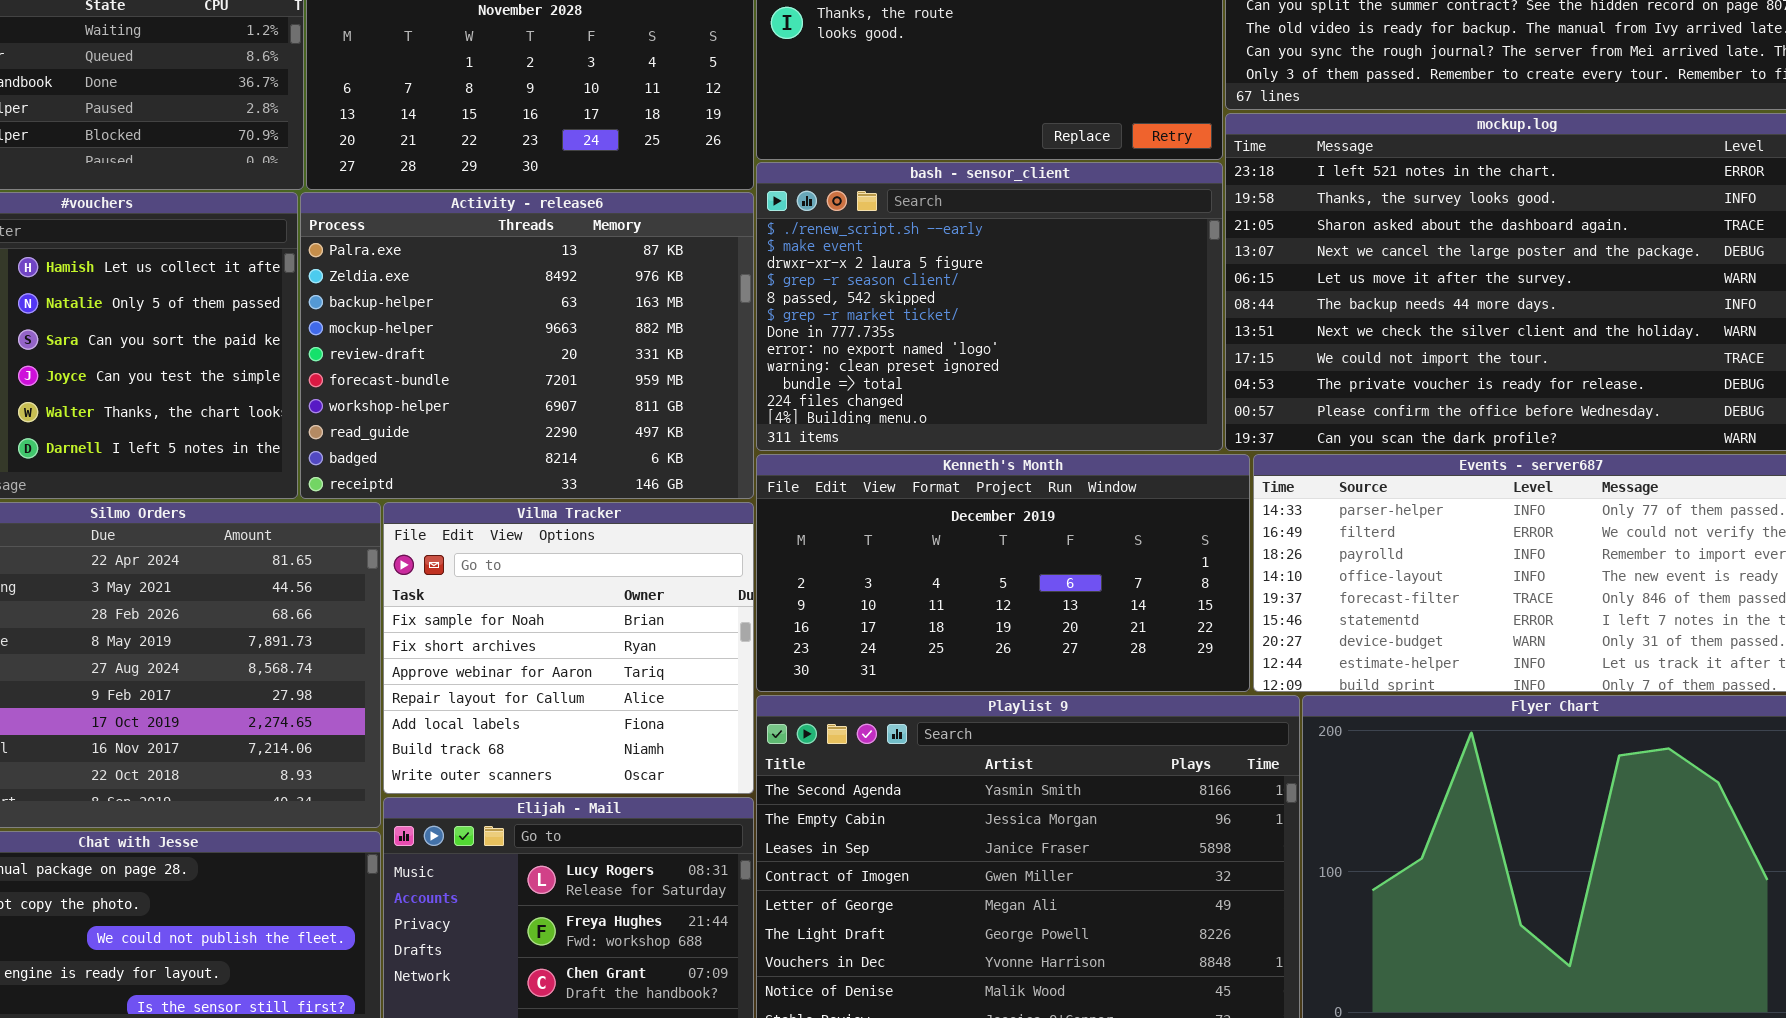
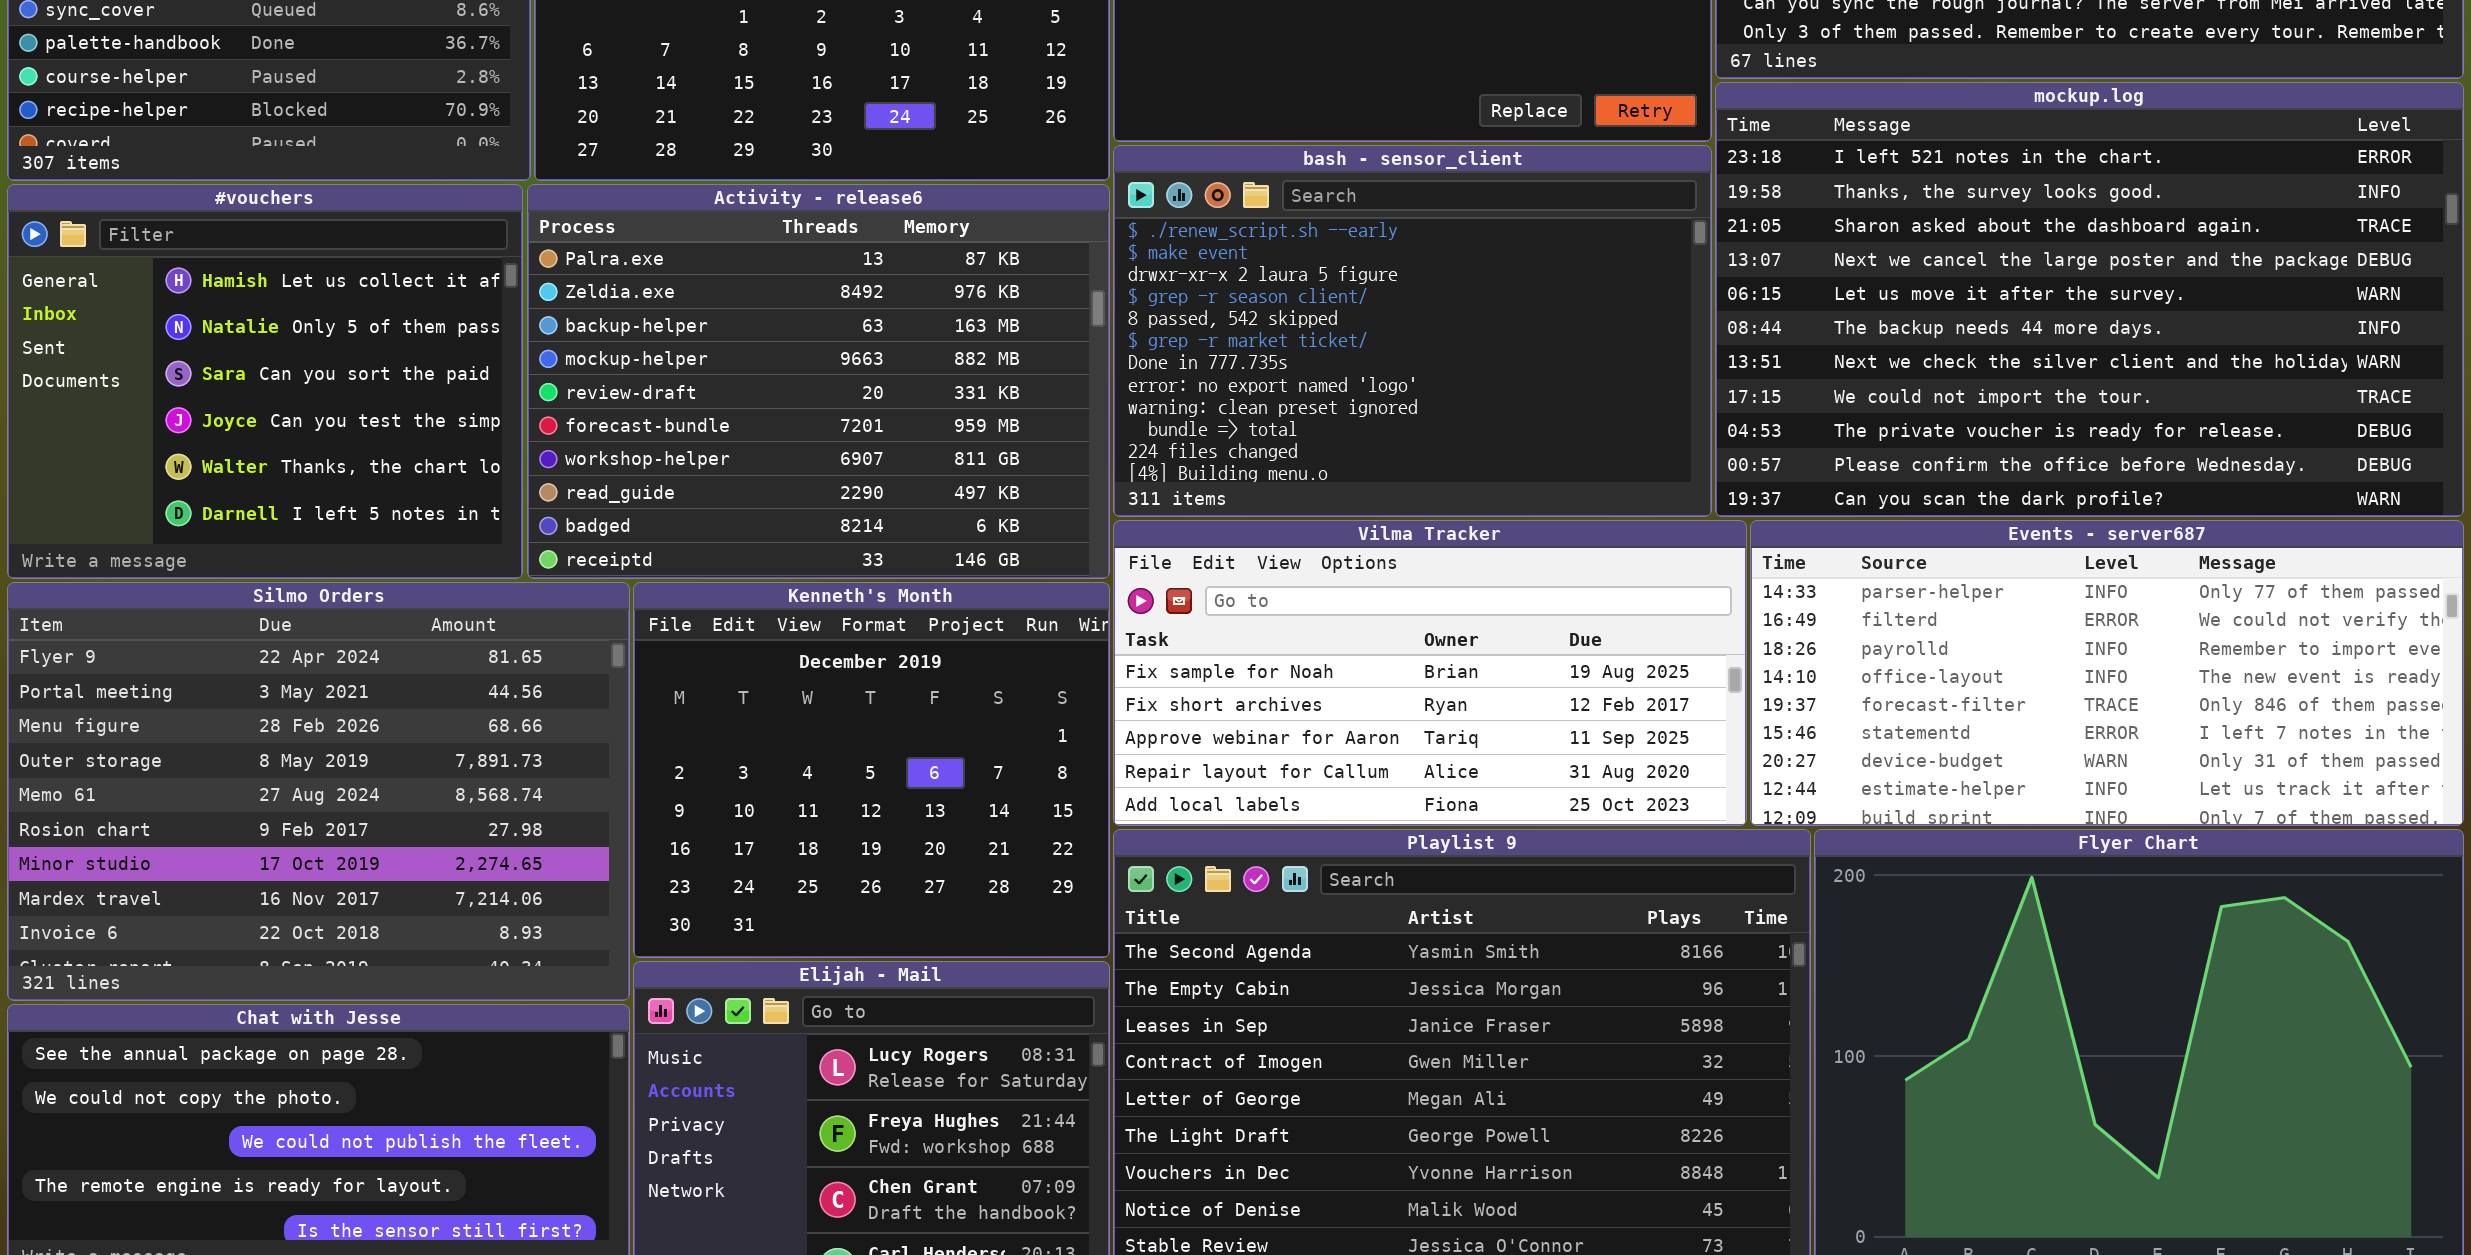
Kenneth's Month: [756,454,1250,692] -> [633,582,1110,958], moved, resized
Vilma Tracker: [383,502,754,794] -> [1113,520,1747,826], moved, resized

